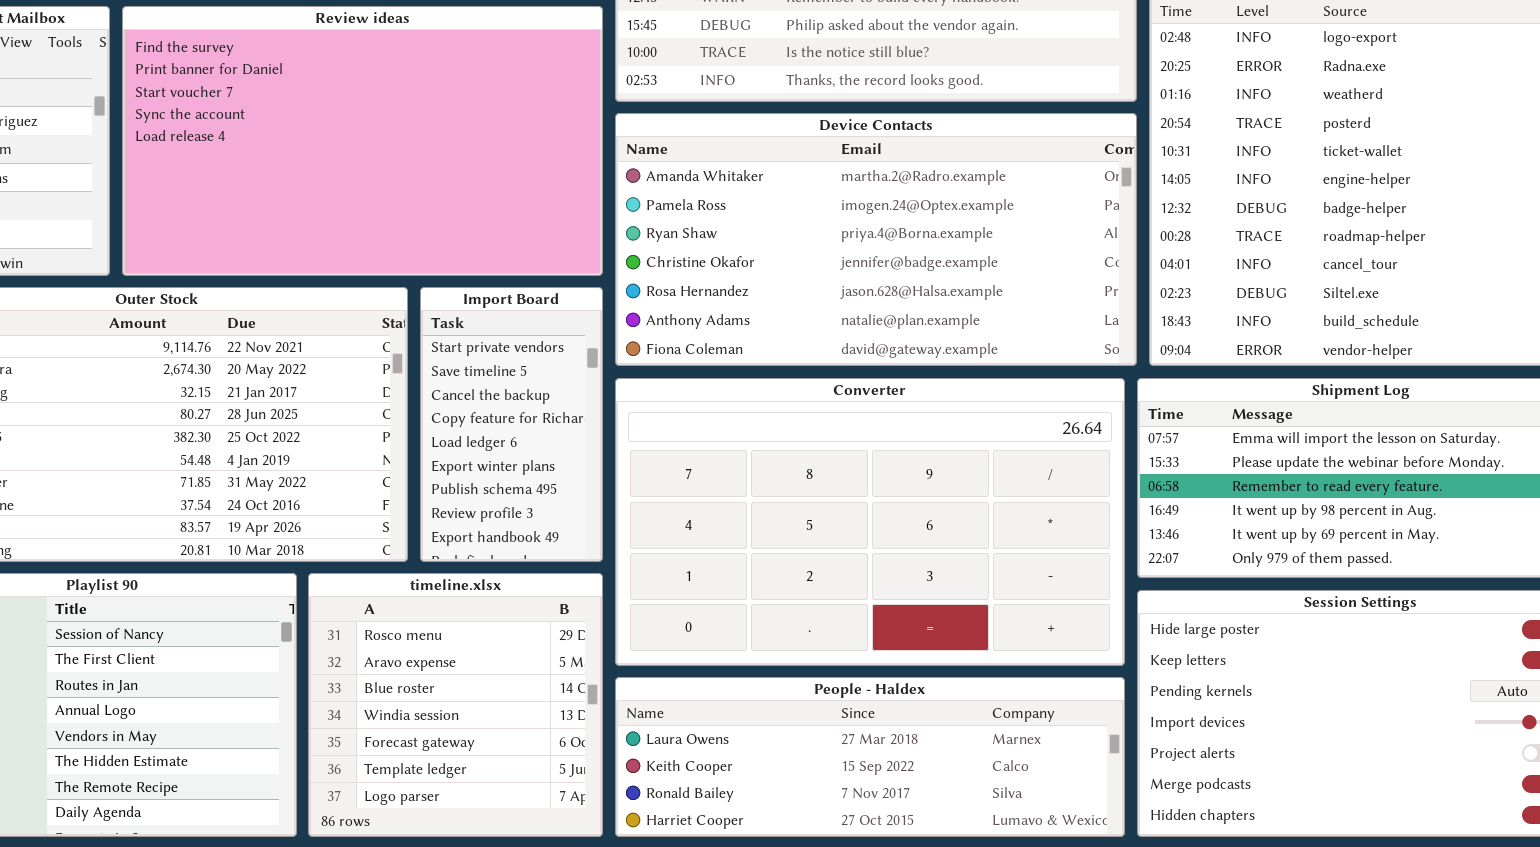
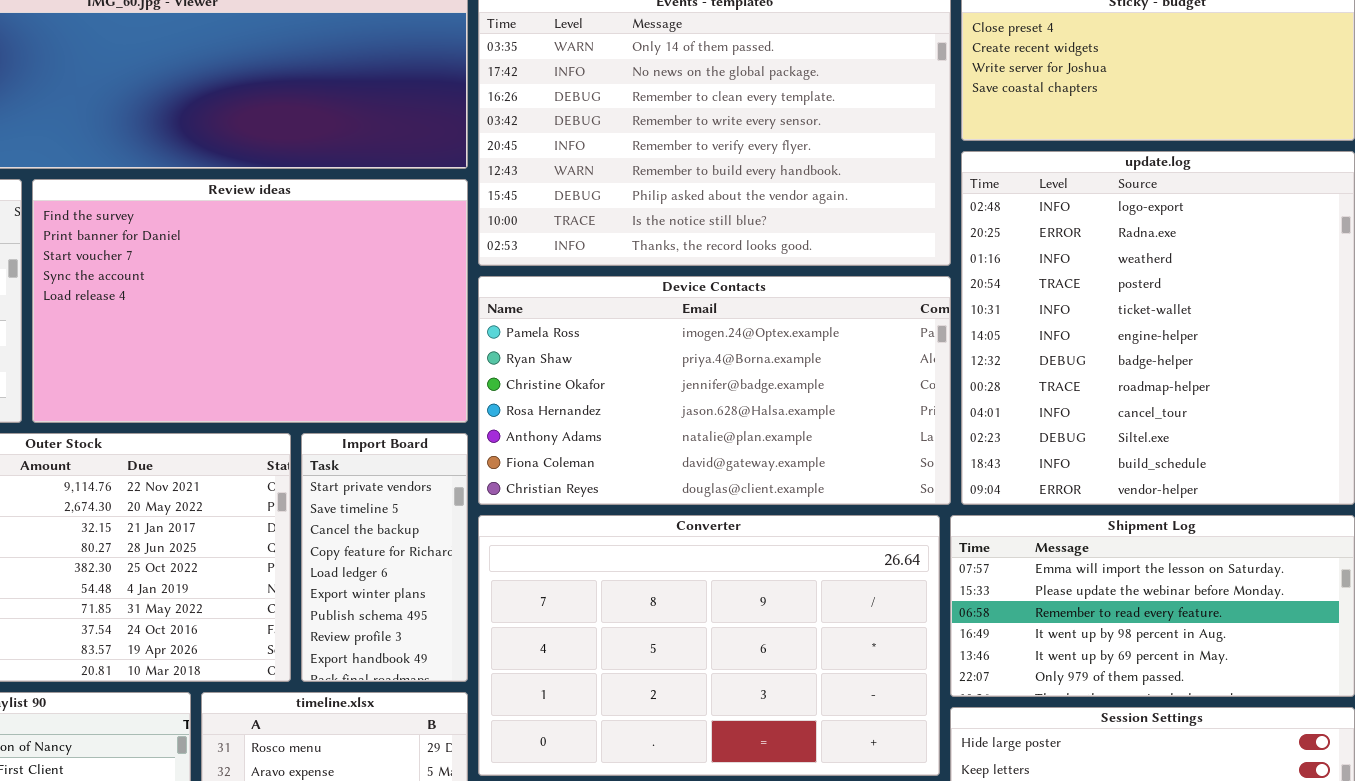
Device Contacts: [615,113,1137,366] -> [478,276,951,505], scrolled down 1 row

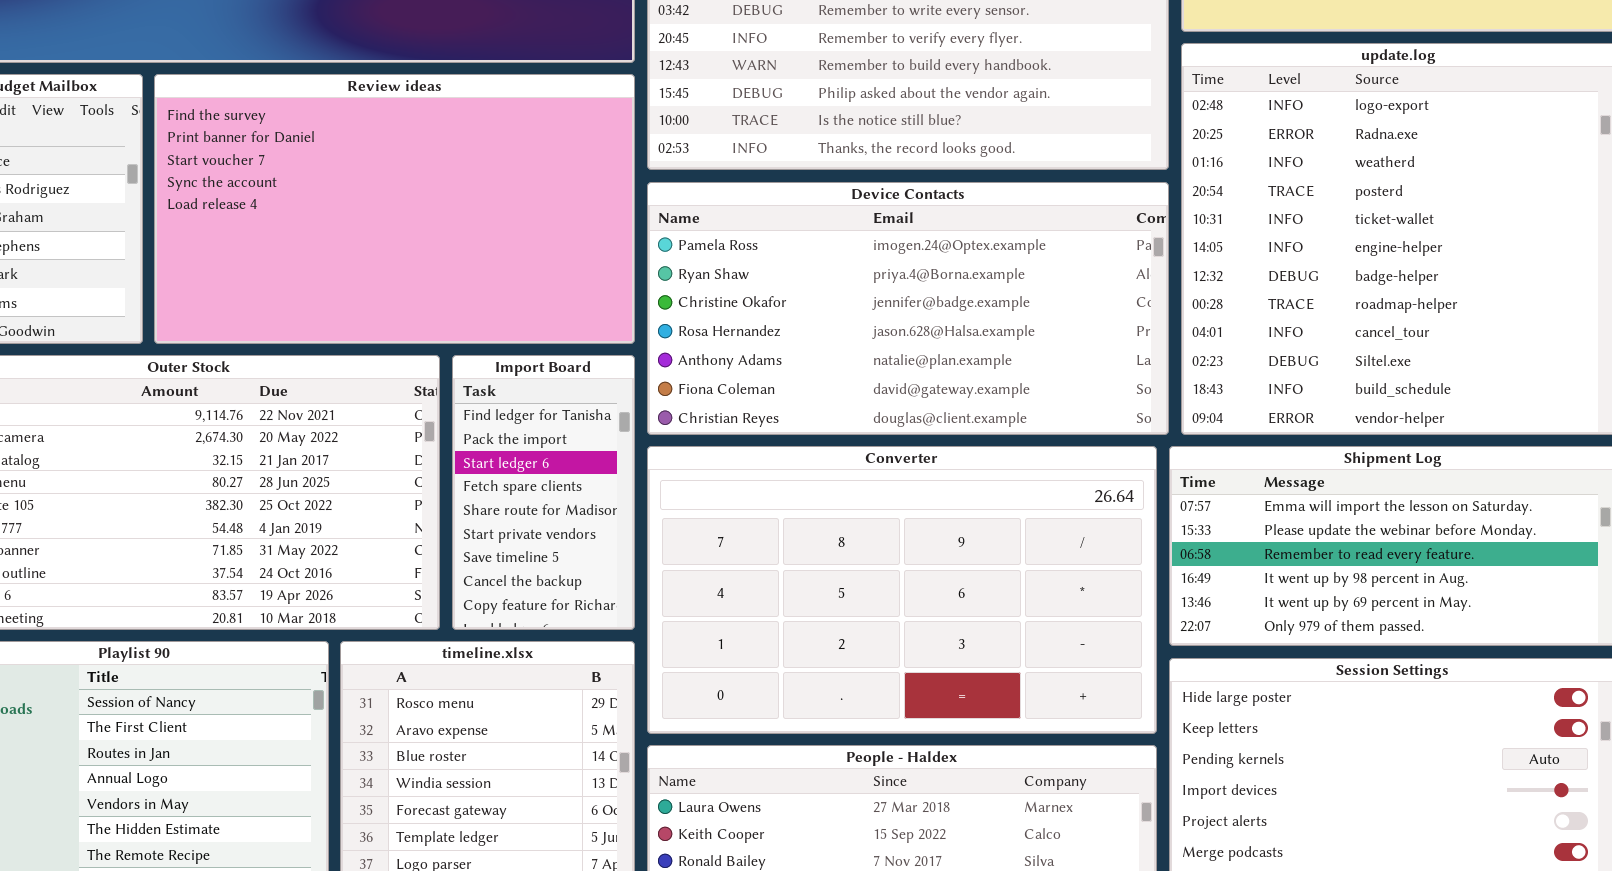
Import Board: [301,433,468,682] -> [452,355,635,630], scrolled up 5 rows

